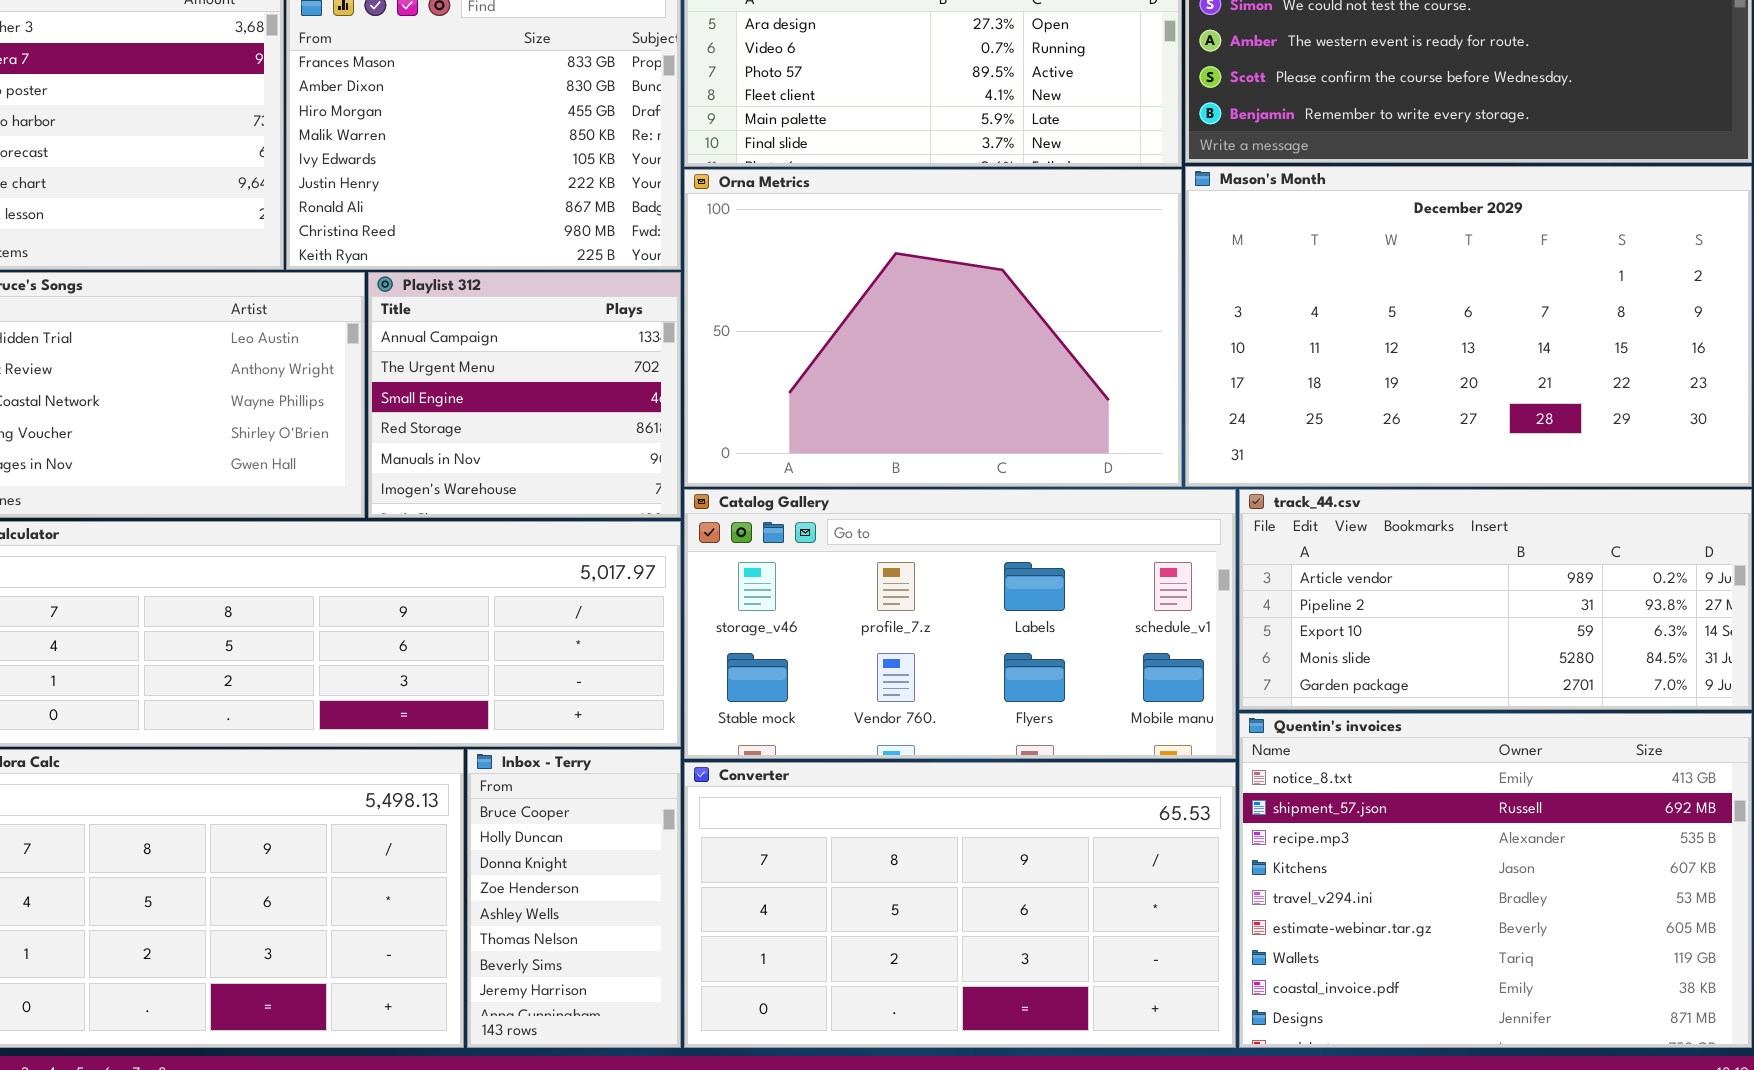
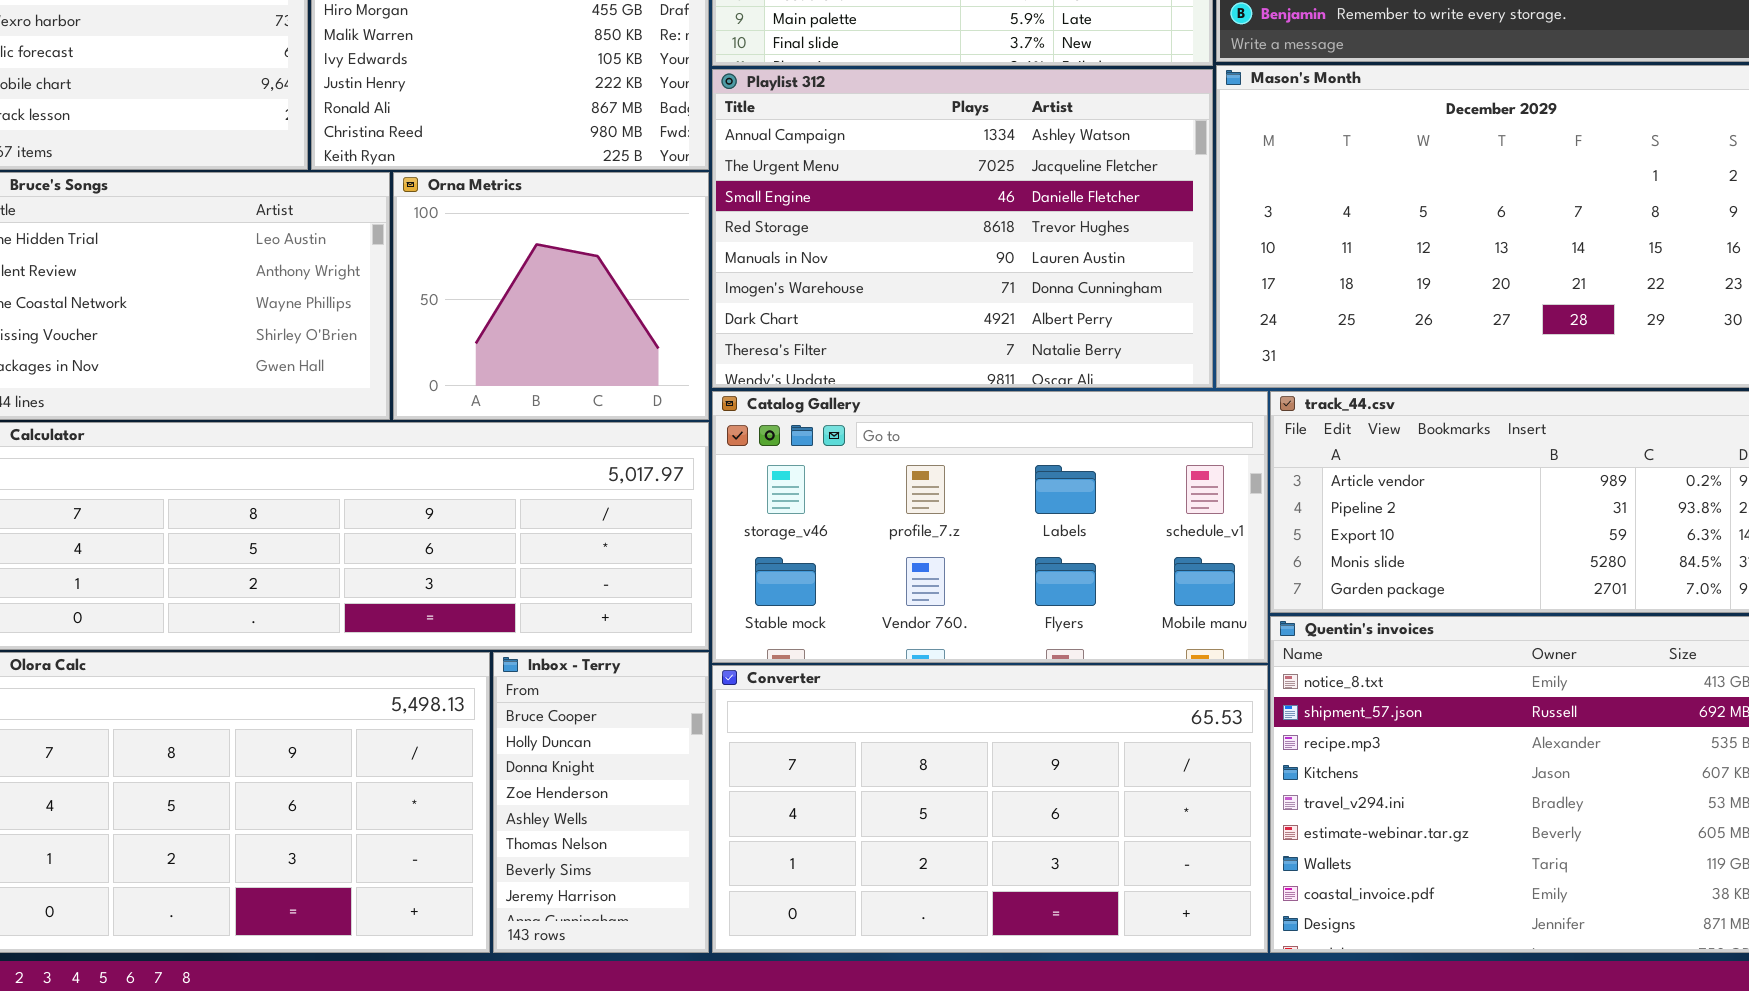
Orna Metrics: [684,169,1182,487] -> [393,172,709,420], moved, resized
Playlist 312: [368,272,681,518] -> [712,69,1213,388], moved, resized

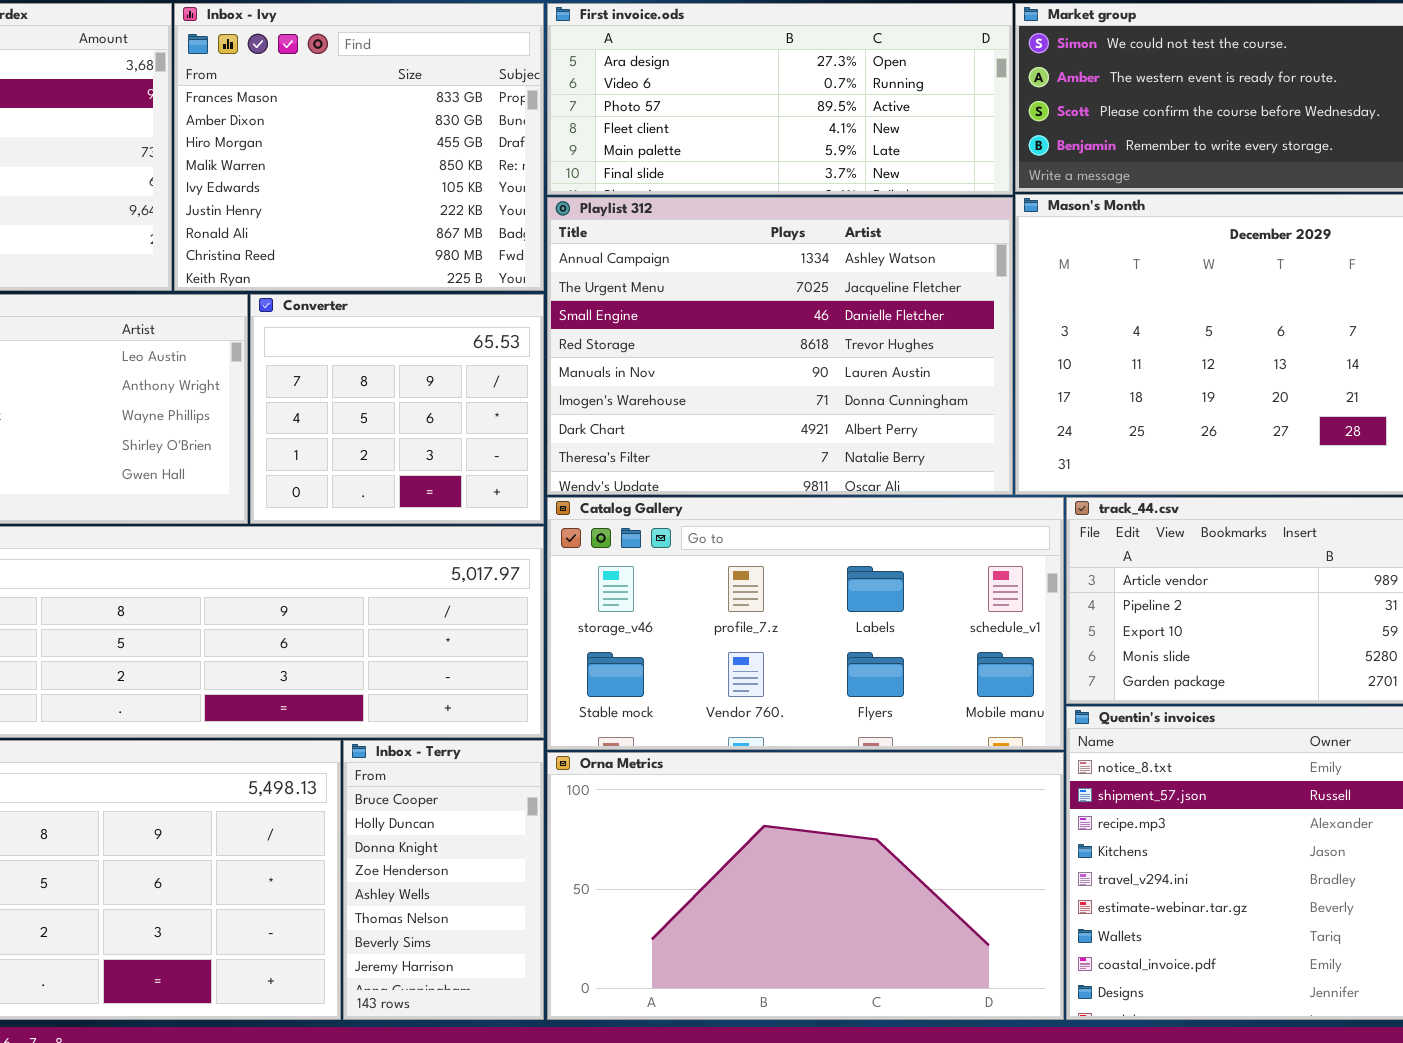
Orna Metrics: [393,172,709,420] -> [547,752,1064,1020], moved, resized
Converter: [712,665,1268,953] -> [250,294,544,524], moved, resized

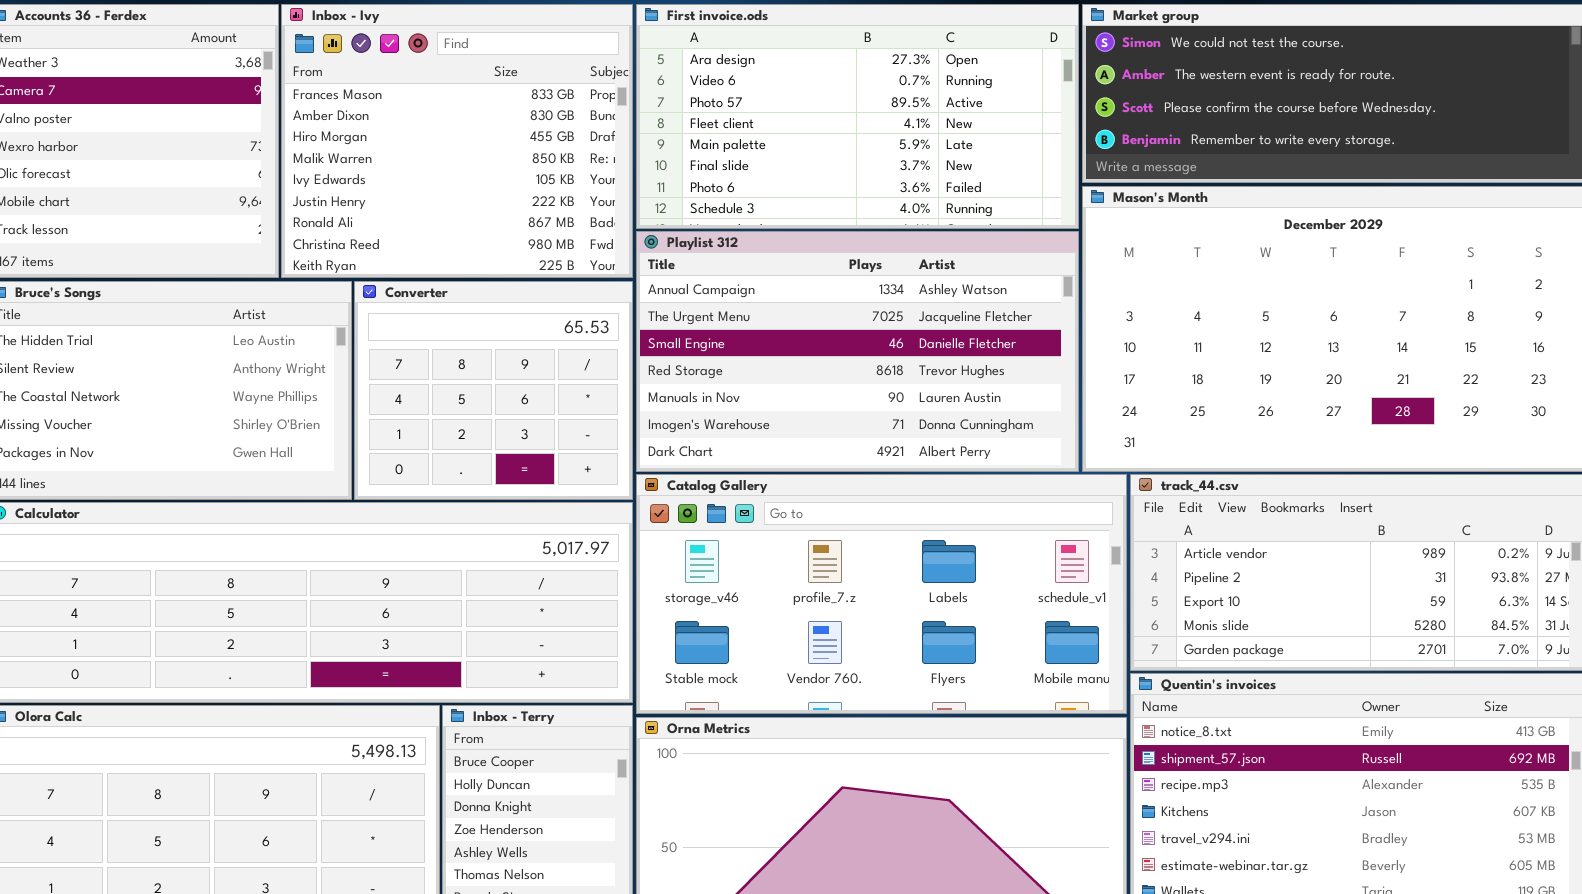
First invoice.ods: [547,3,1013,195] -> [636,4,1079,229], resized
Playlist 312: [547,197,1013,495] -> [636,231,1079,472], resized

